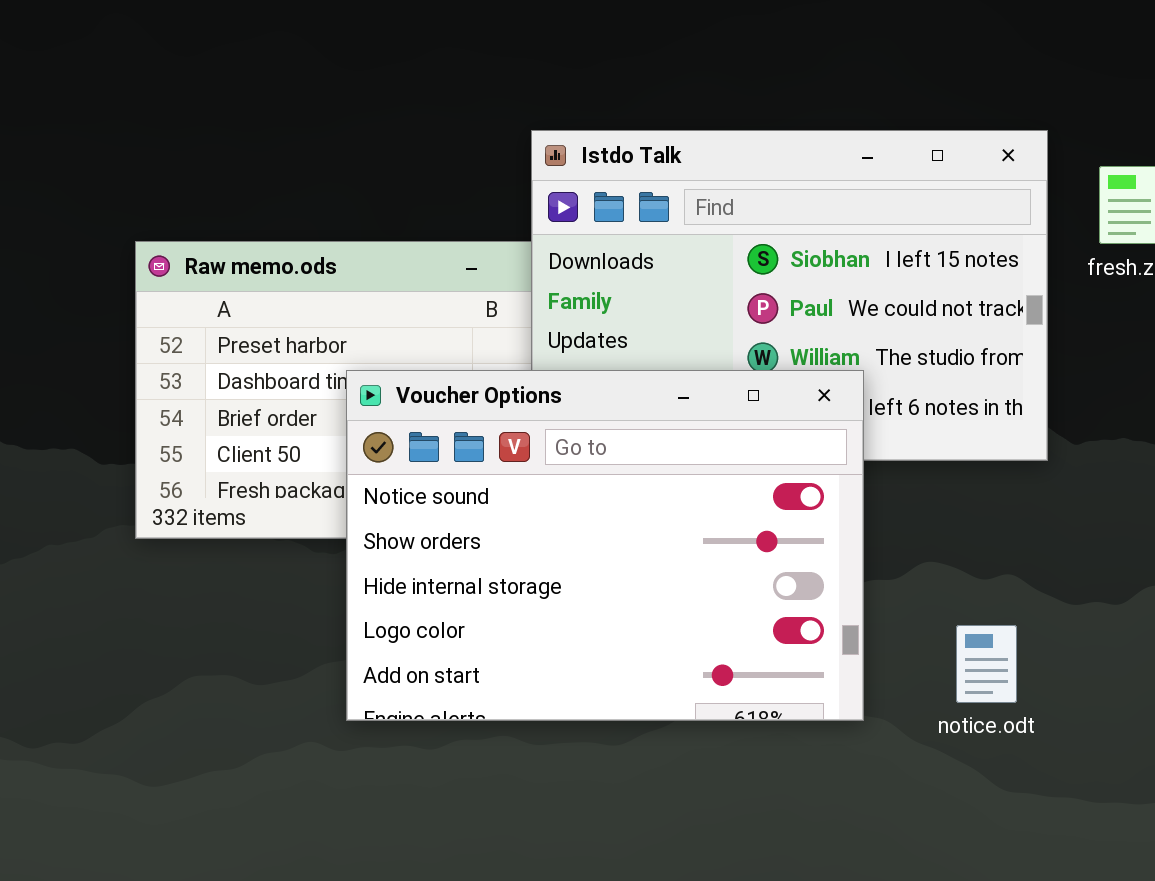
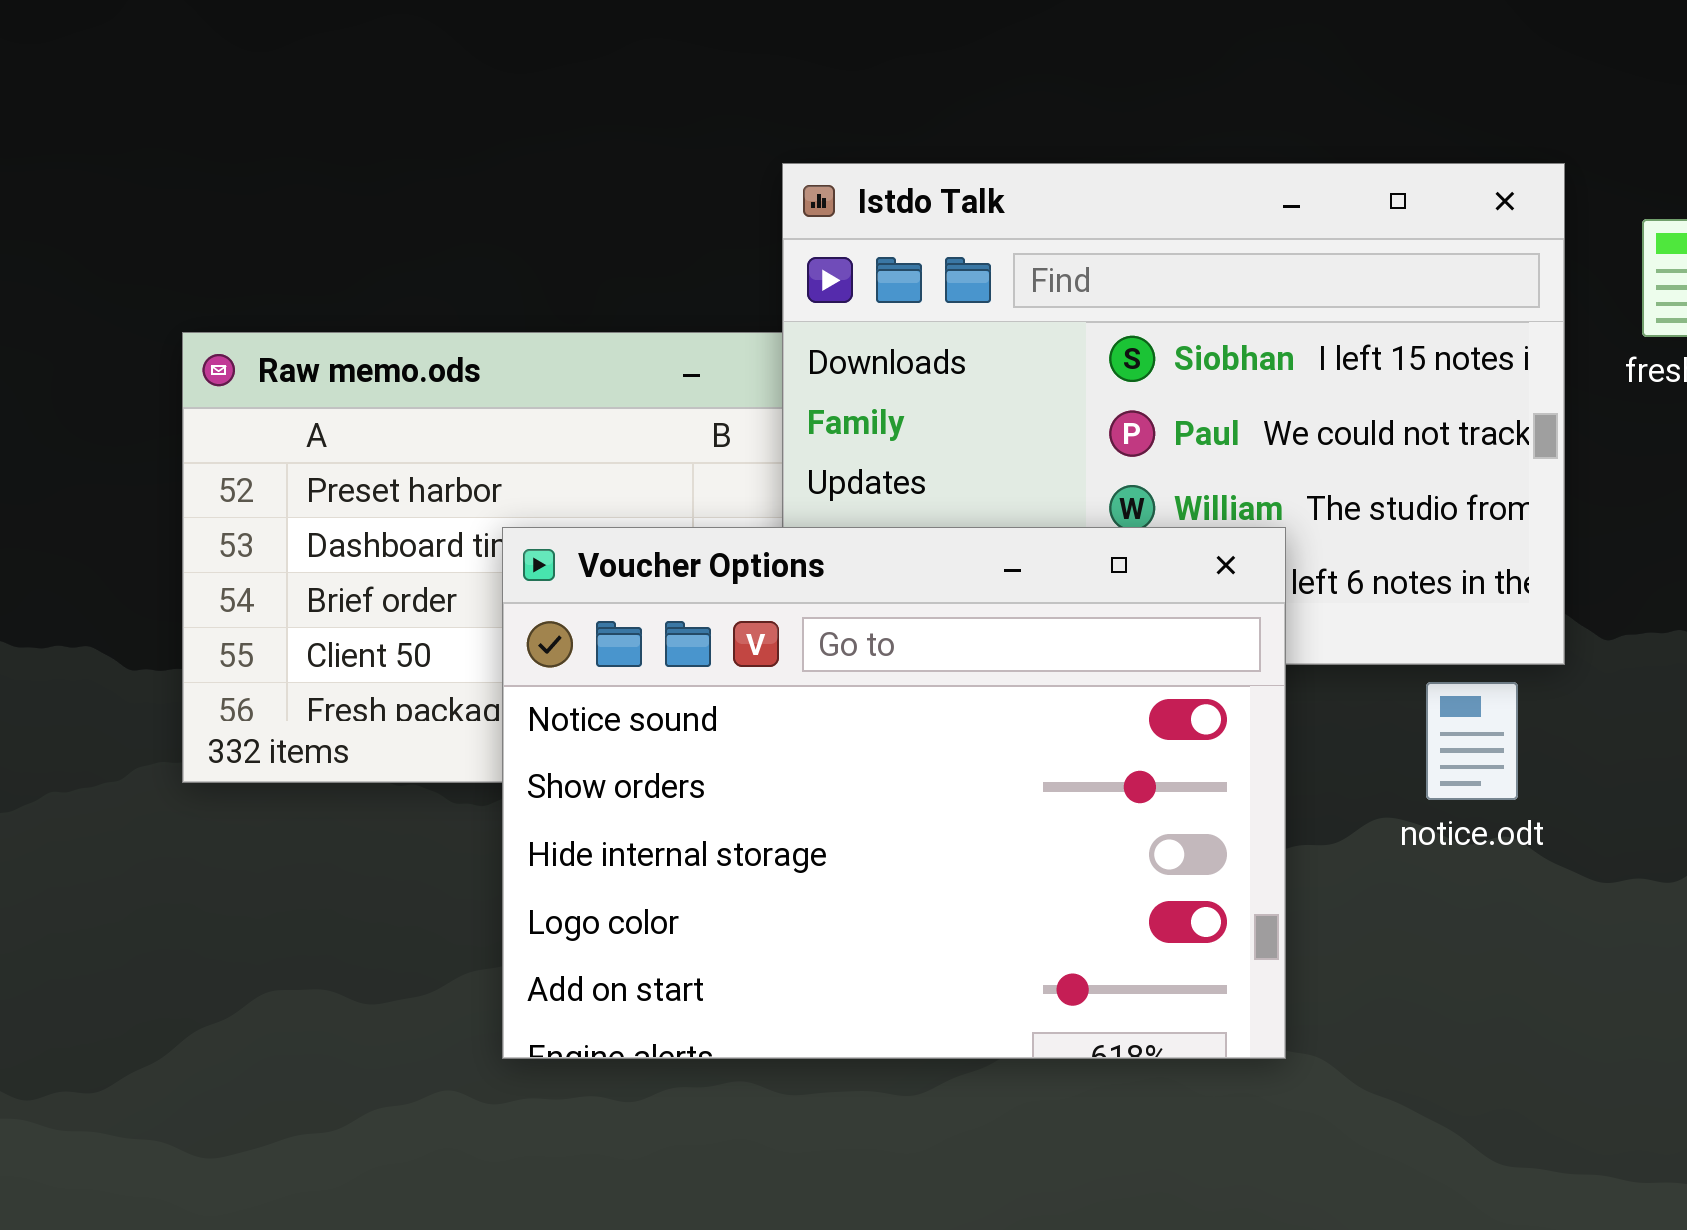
notice.odt: [956,625,1017,703] -> [1426,682,1518,800], moved

